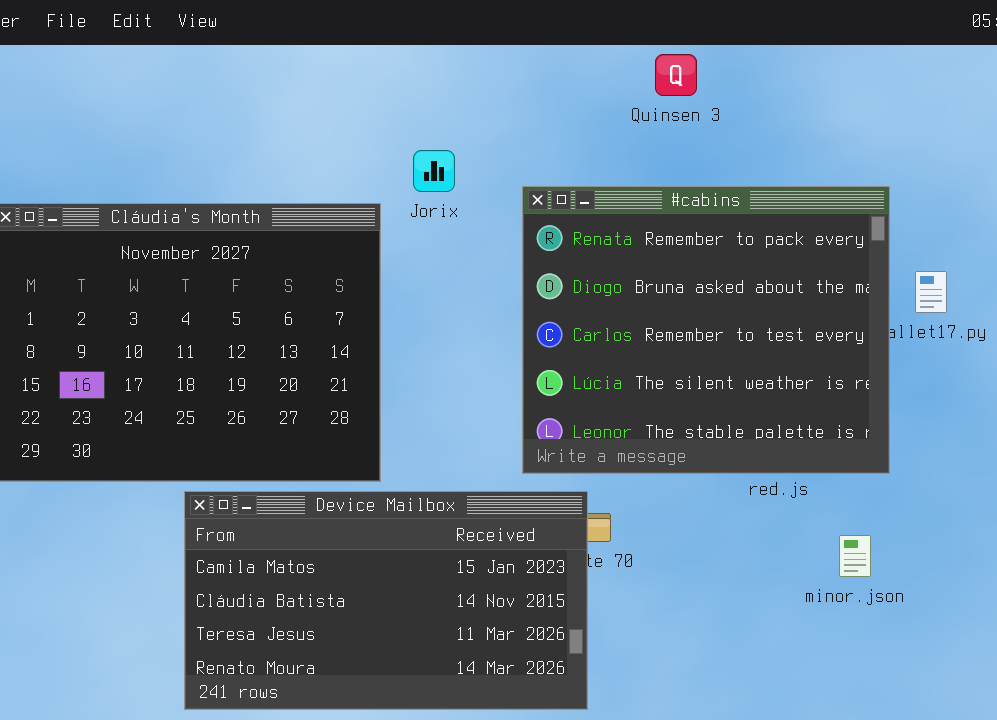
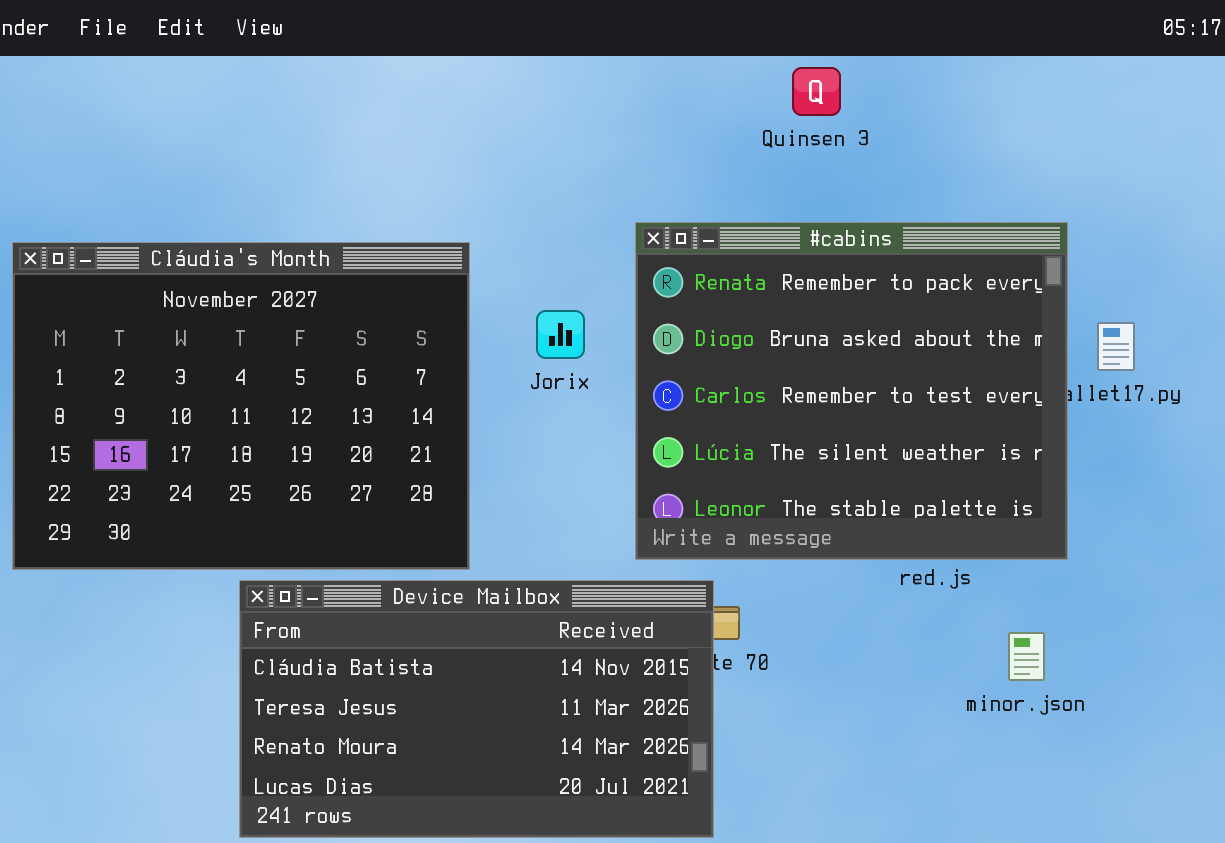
Jorix: [413,150,455,192] -> [536,310,585,359], moved
Device Mailbox: [184,491,588,710] -> [239,580,714,838], scrolled down 1 row

